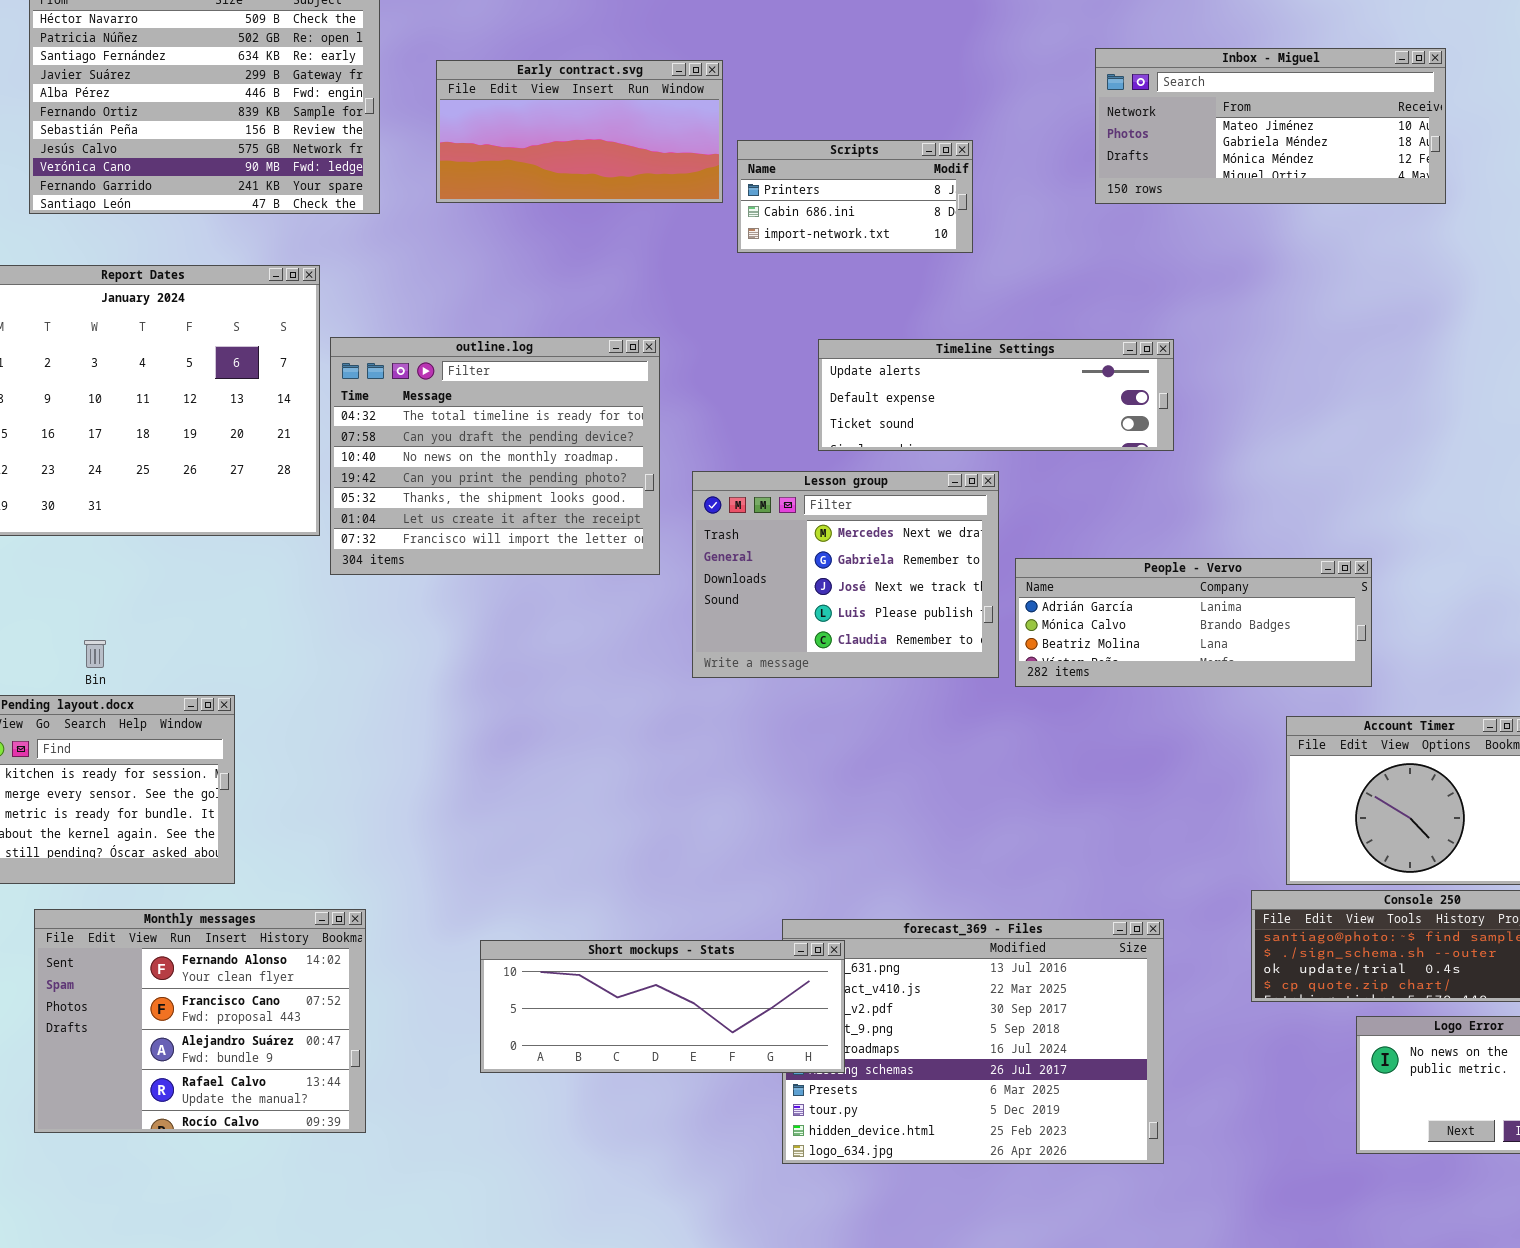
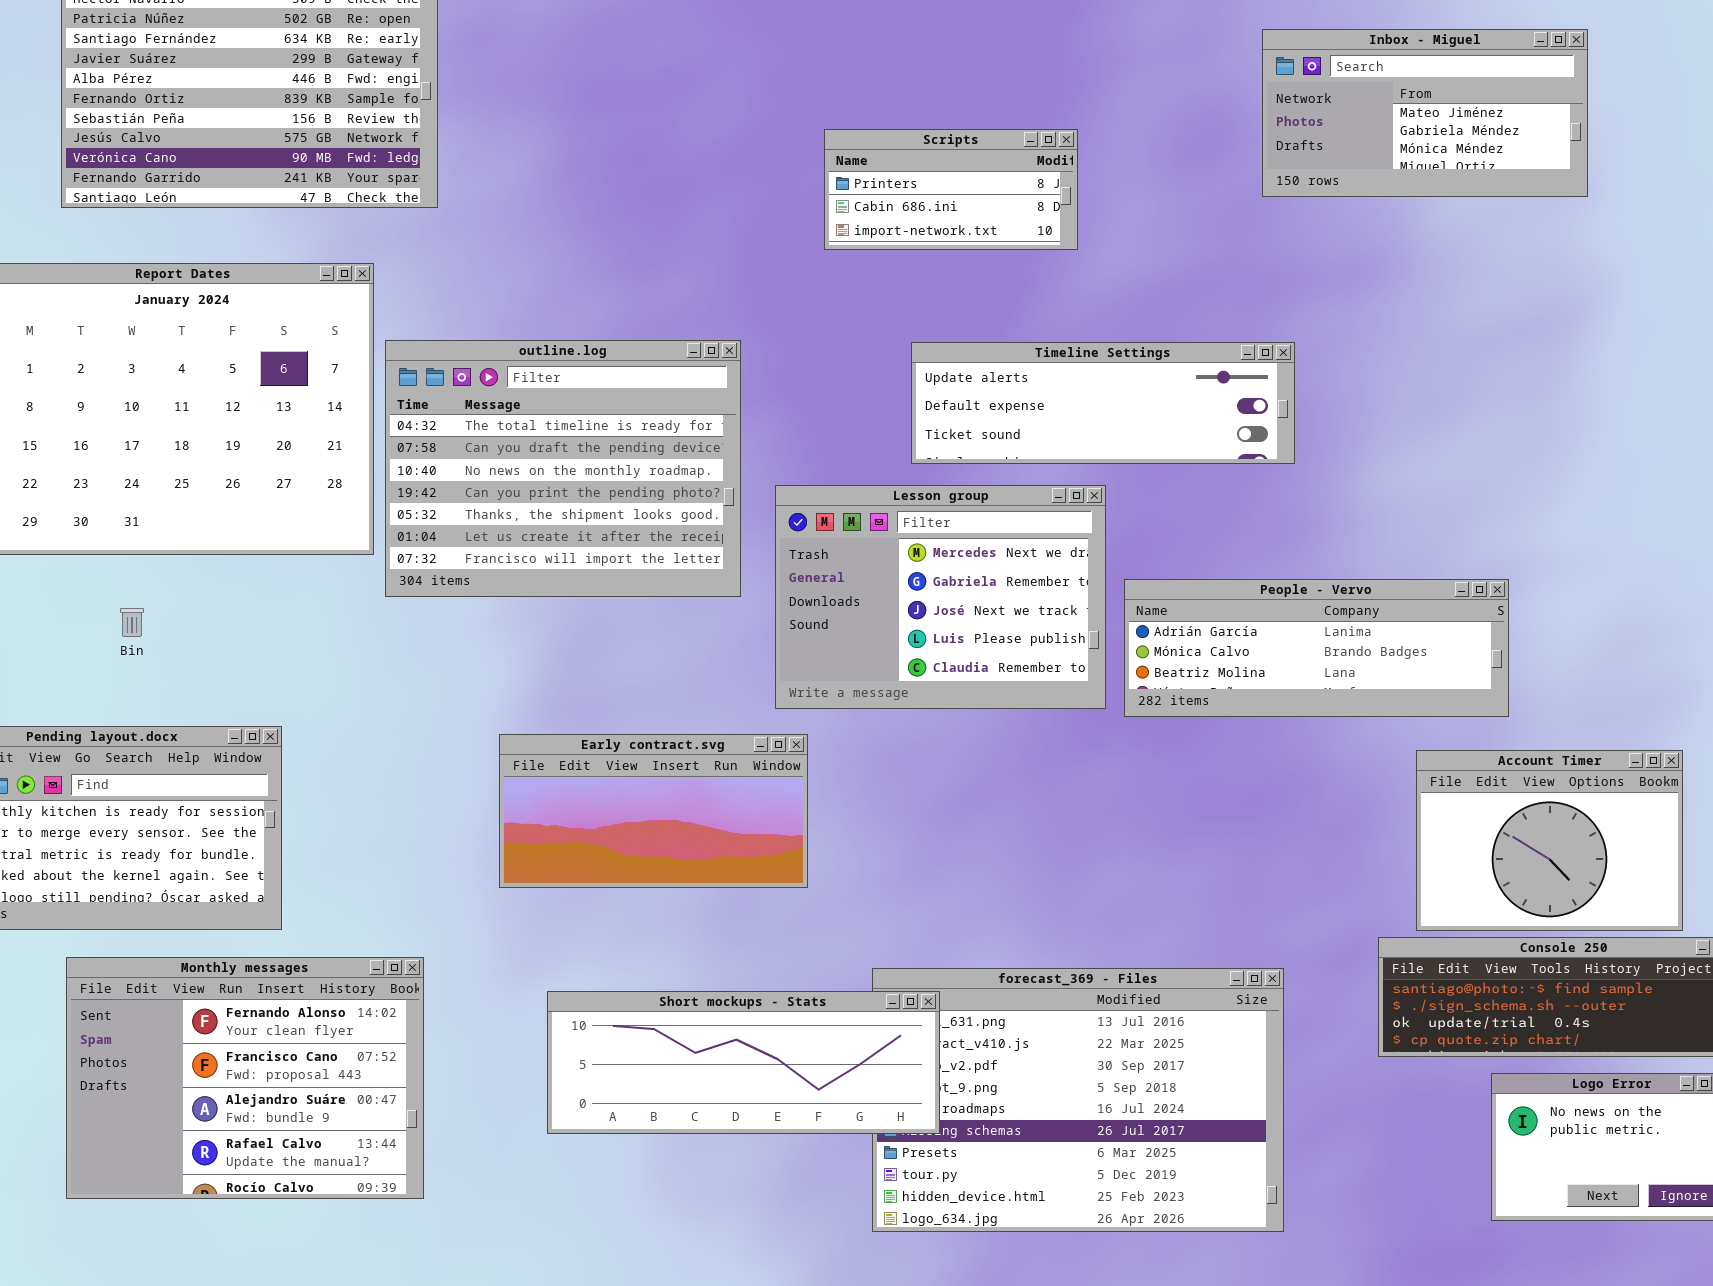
Inbox - Miguel: [1095,48,1446,204] -> [1262,29,1588,197], resized
Early contract.svg: [436,60,723,203] -> [499,734,808,888], moved
Bin: [84,640,106,668] -> [120,608,144,637], moved

